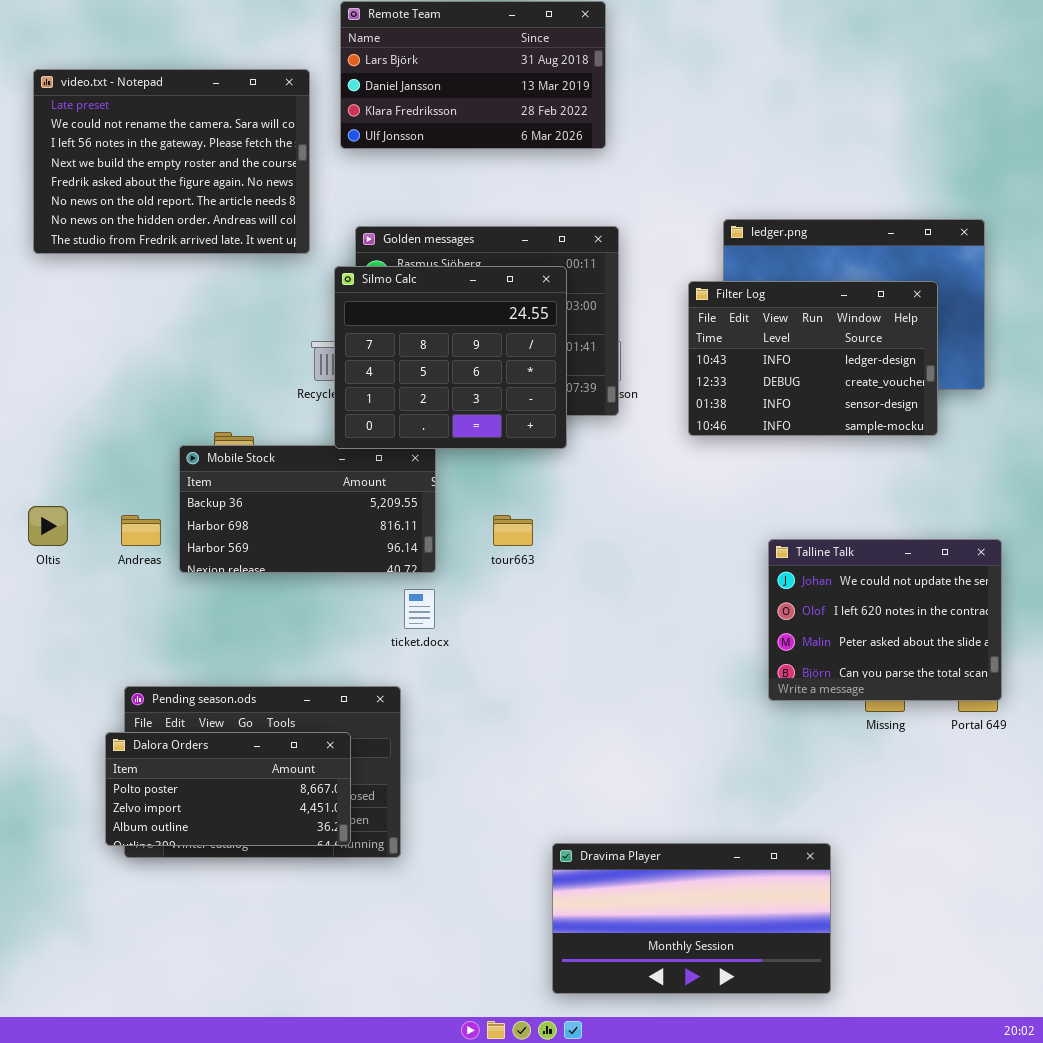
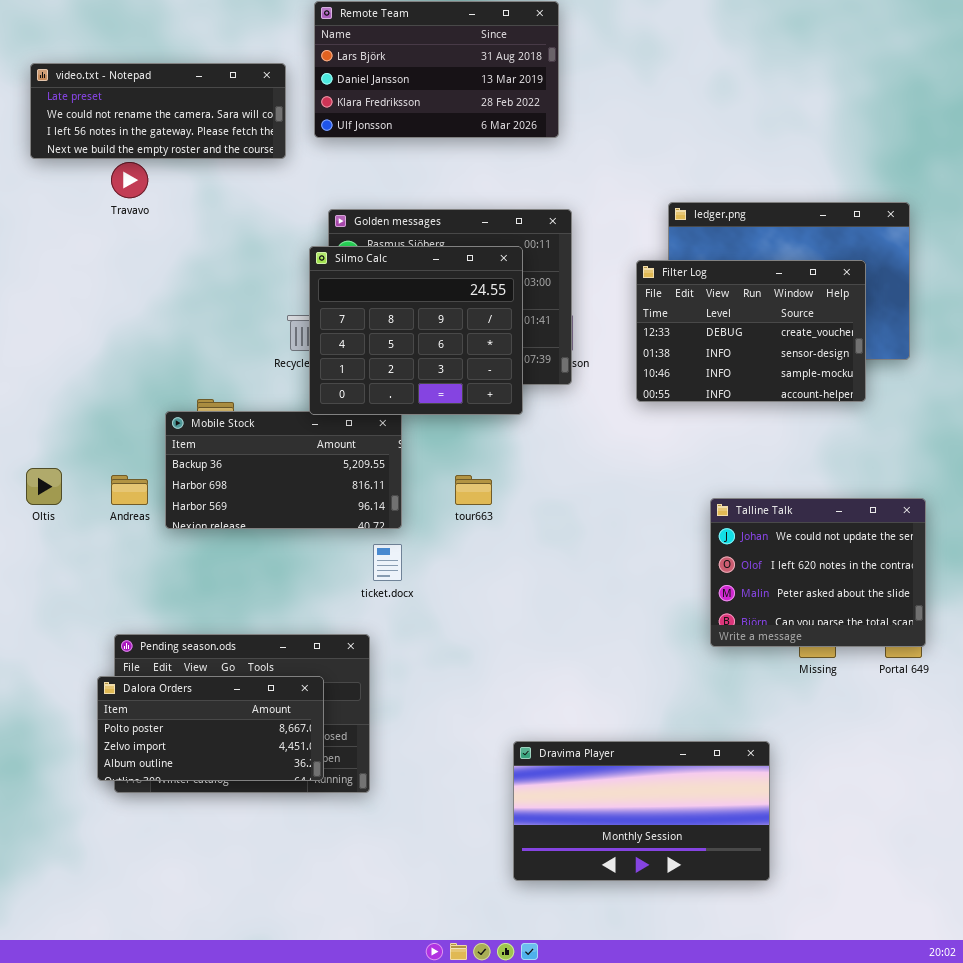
video.txt - Notepad: [33,69,310,254] -> [30,63,286,159], resized
Filter Log: [688,281,938,436] -> [636,260,866,402], scrolled down 1 row
Dravima Player: [552,843,831,994] -> [513,741,770,881], moved

